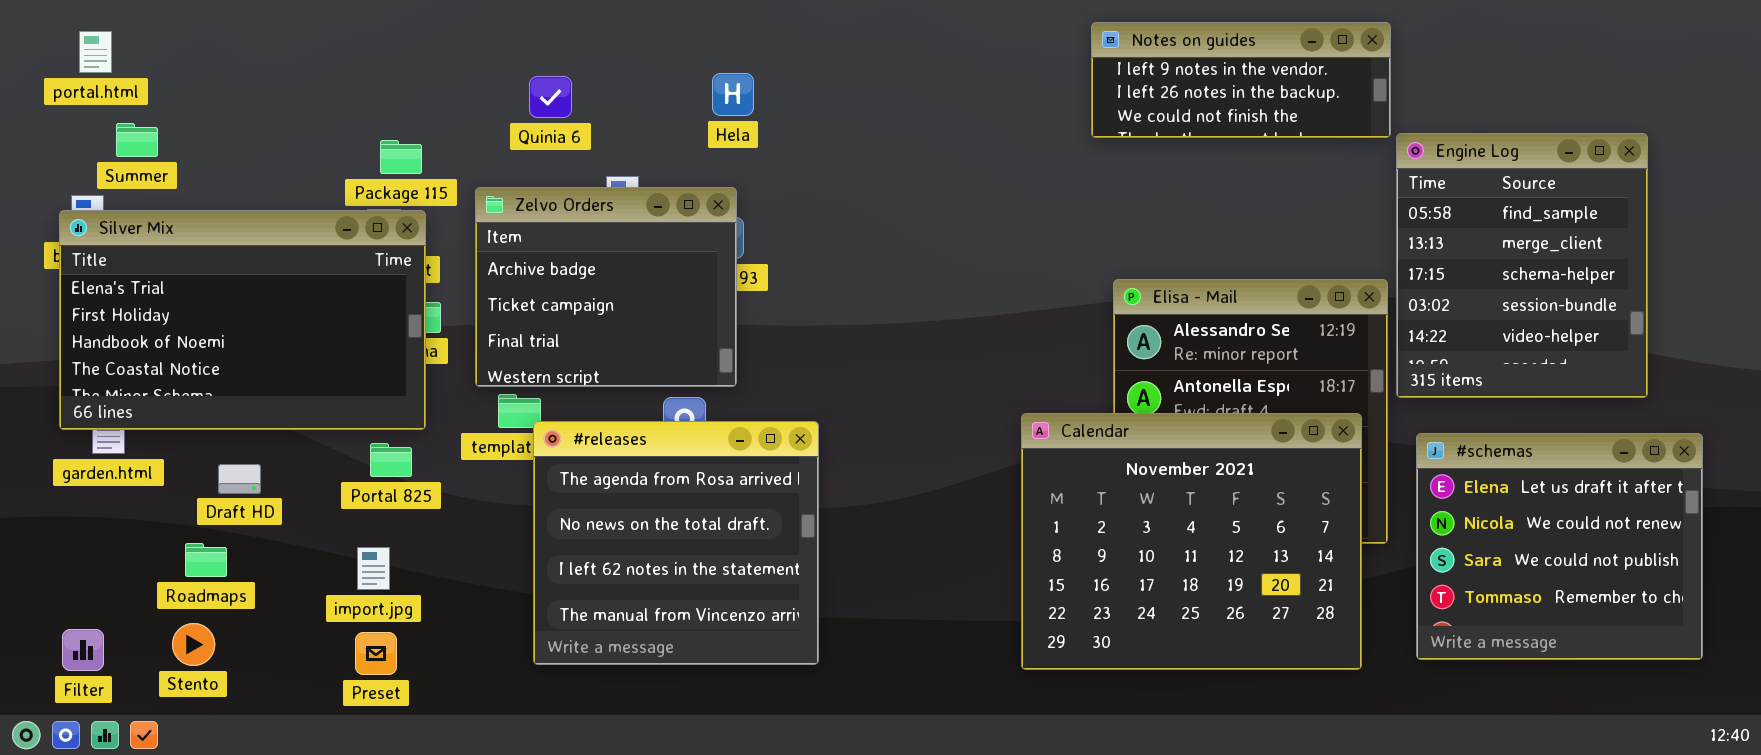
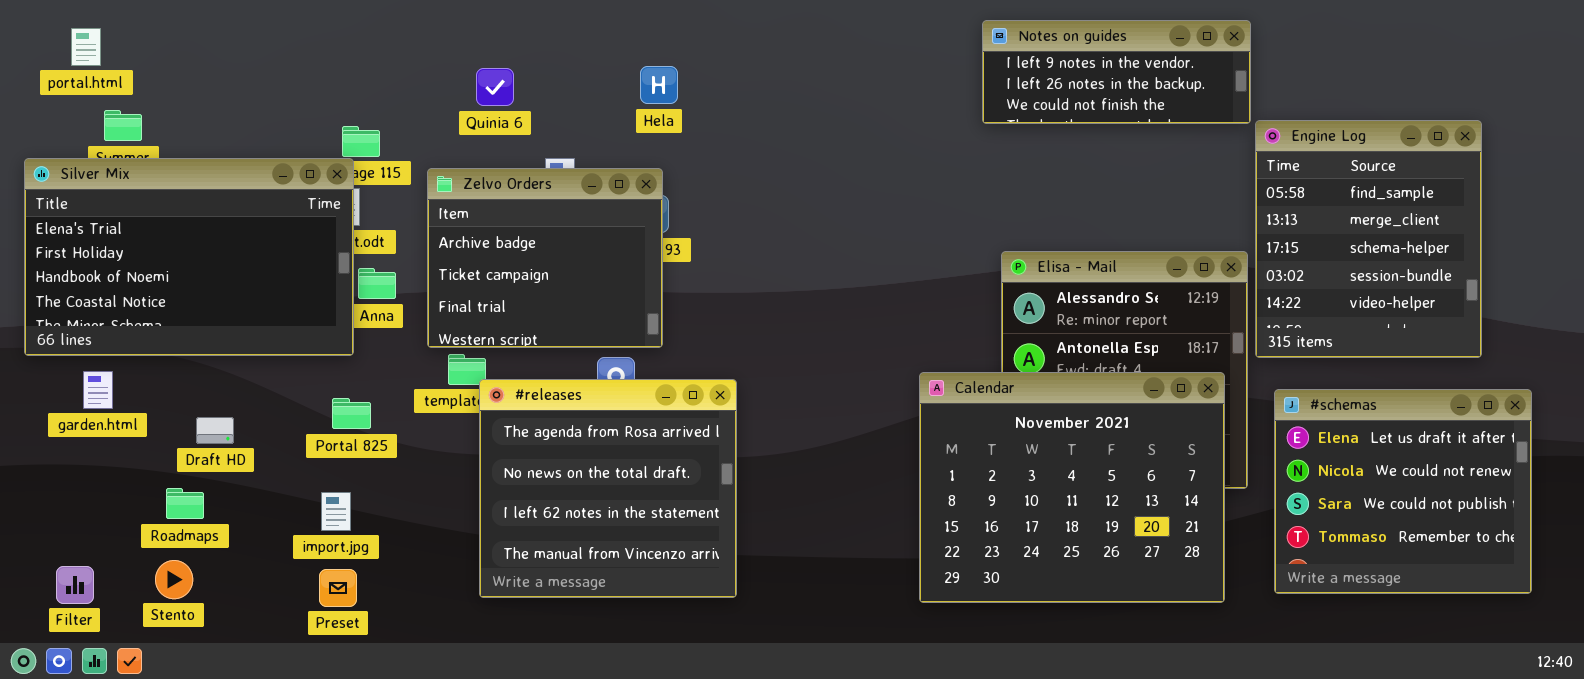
Silver Mix: [59,210,426,430] -> [24,158,354,356], moved

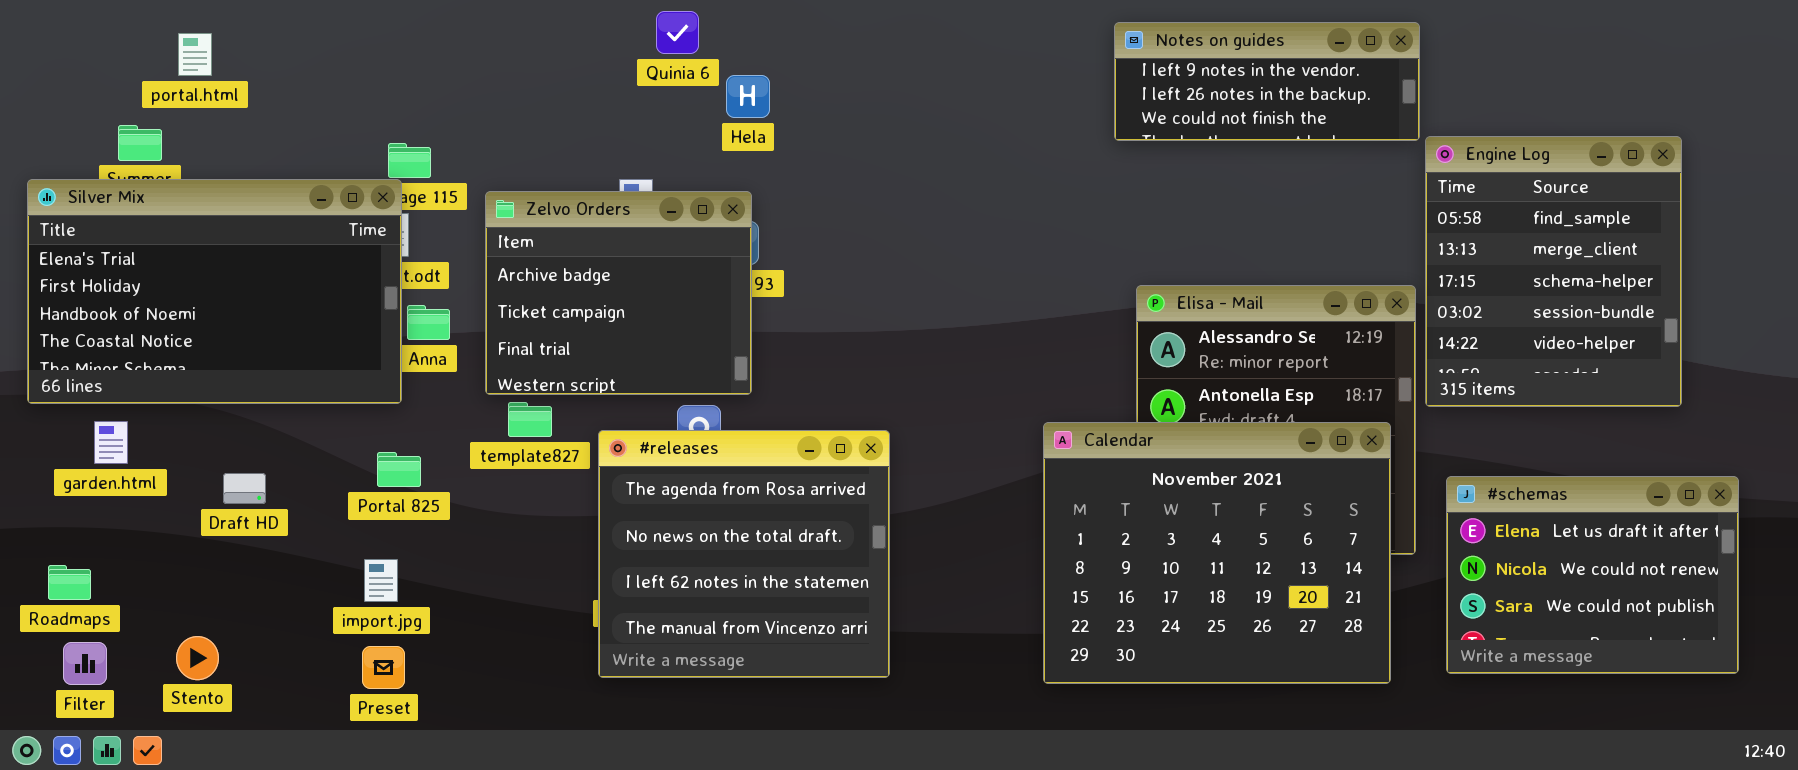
portal.html: [71,28,101,66] -> [178,33,212,76], moved
Quinia 6: [476,68,514,106] -> [656,11,699,54], moved
#releases: [479,379,737,598] -> [598,430,890,678], moved
#schemas: [1274,389,1532,594] -> [1446,476,1739,674], resized
Roadmaps: [166,488,204,519] -> [48,565,91,600], moved

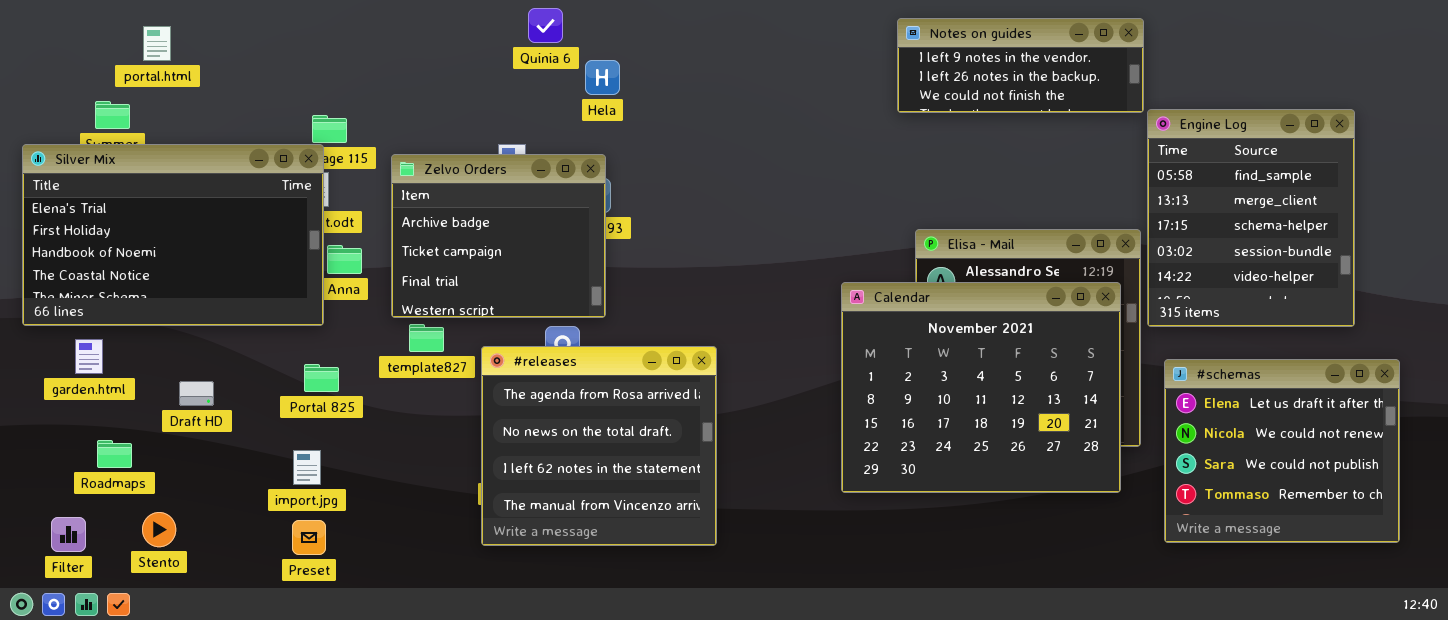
Calendar: [1043,422,1391,684] -> [841,282,1121,493], moved
#schemas: [1446,476,1739,674] -> [1164,359,1400,543], resized
Roadmaps: [48,565,91,600] -> [97,440,132,468], moved

